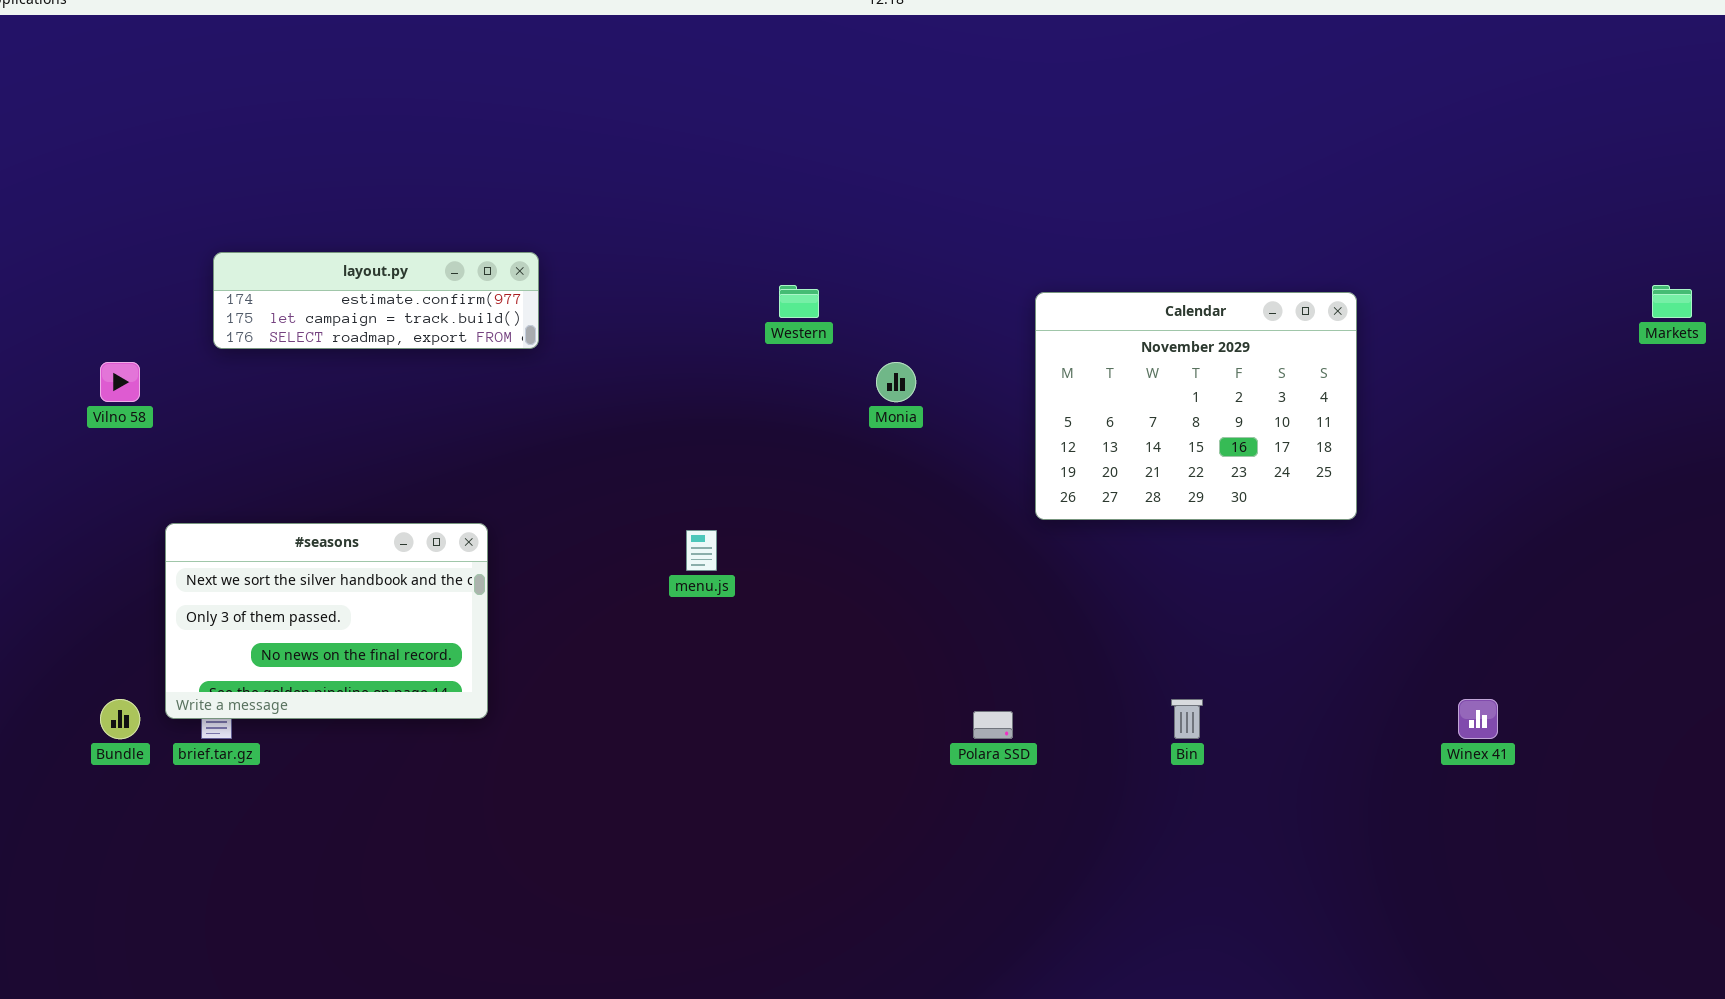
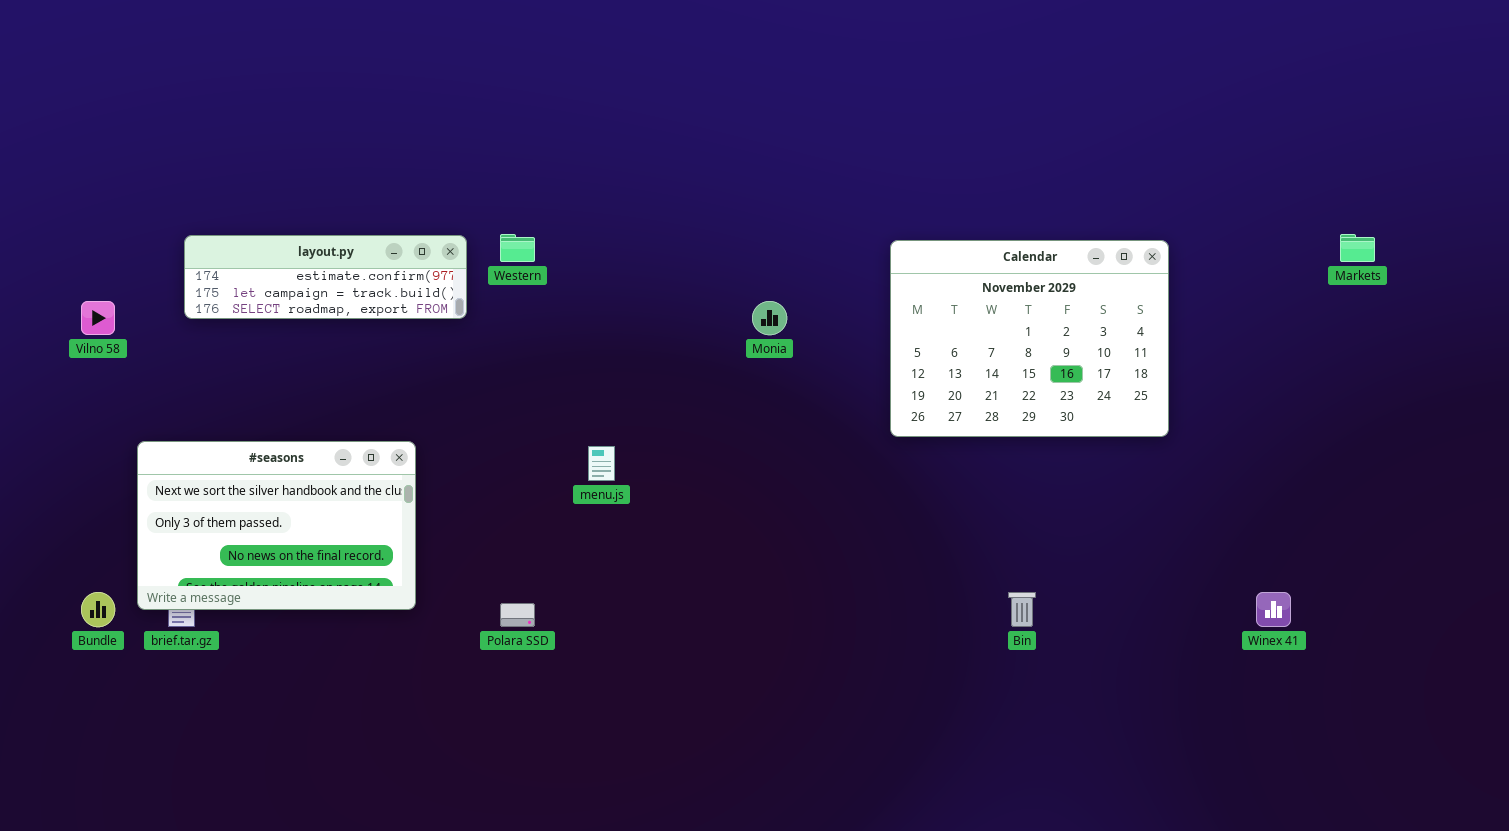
layout.py: [213,252,539,349] -> [184,235,467,319], moved
Western: [779,285,819,318] -> [500,234,535,262], moved
Markets: [1652,285,1692,318] -> [1340,234,1375,262], moved
Polara SSD: [973,711,1013,739] -> [500,603,535,627], moved

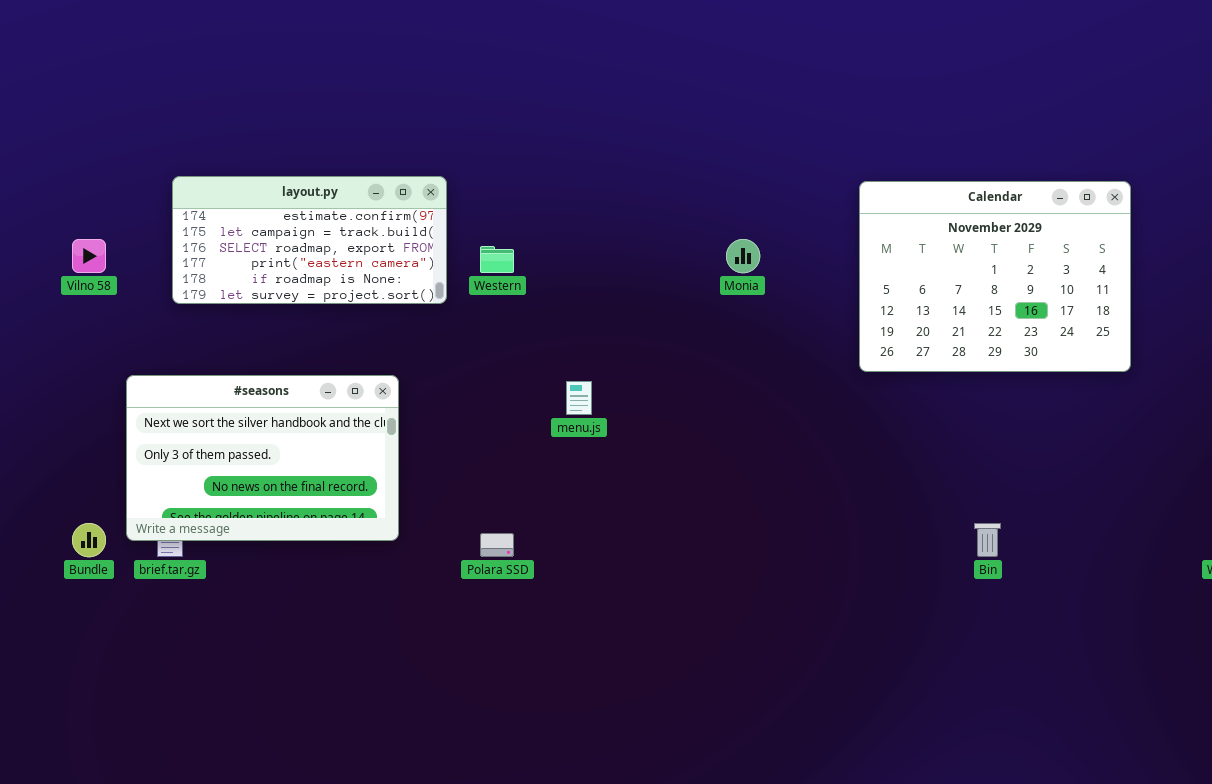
Western: [500,234,535,262] -> [480,246,514,273], moved
layout.py: [184,235,467,319] -> [172,176,447,304], resized

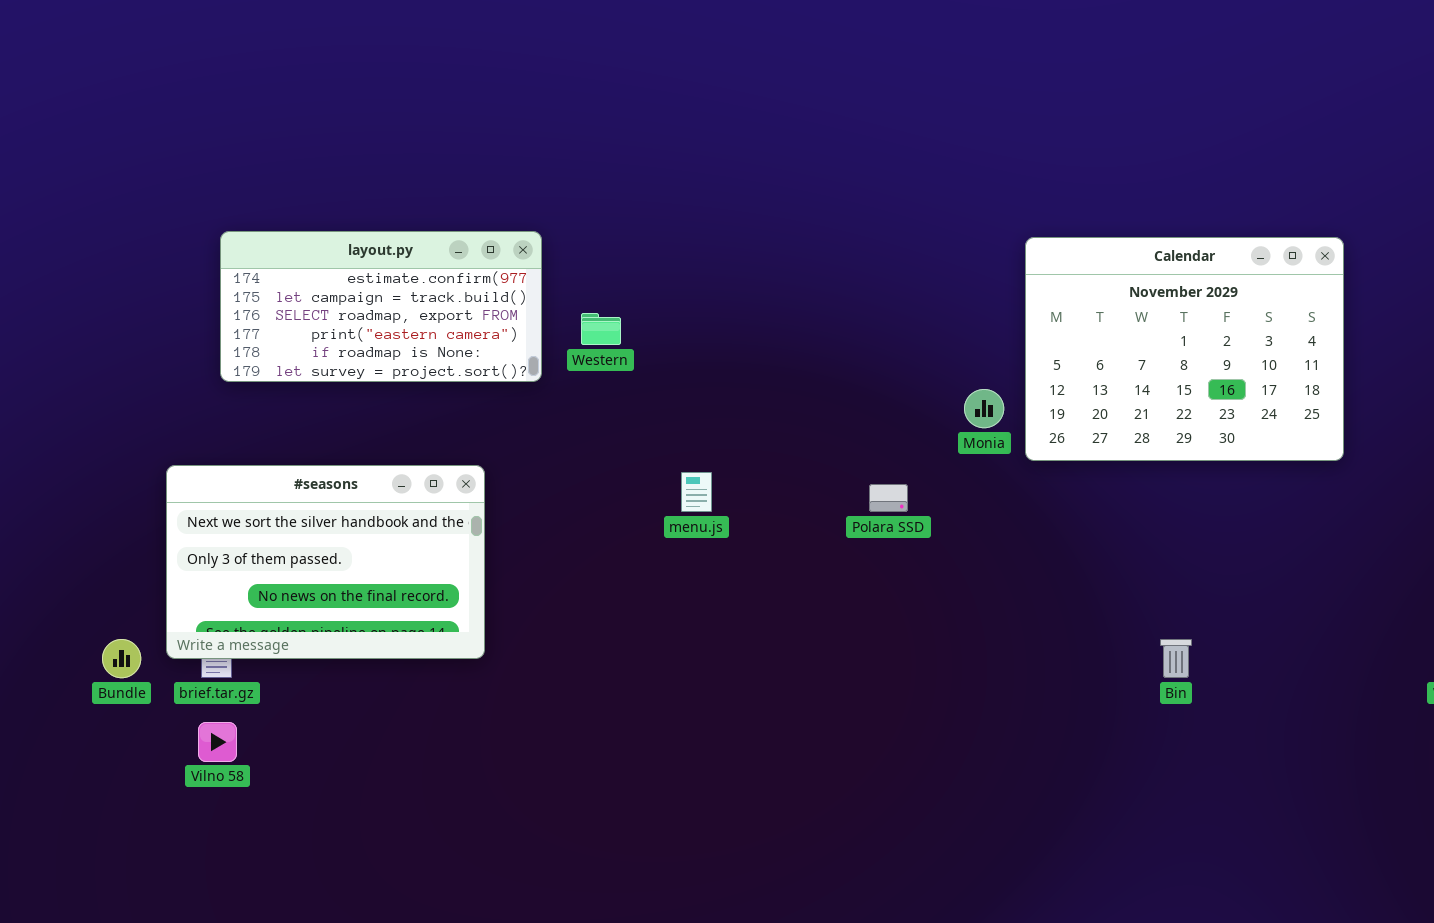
Vilno 58: [72,239,106,273] -> [198,722,237,762], moved
Monia: [726,239,760,273] -> [964,389,1004,428], moved
Polara SSD: [480,533,514,557] -> [869,484,908,512], moved

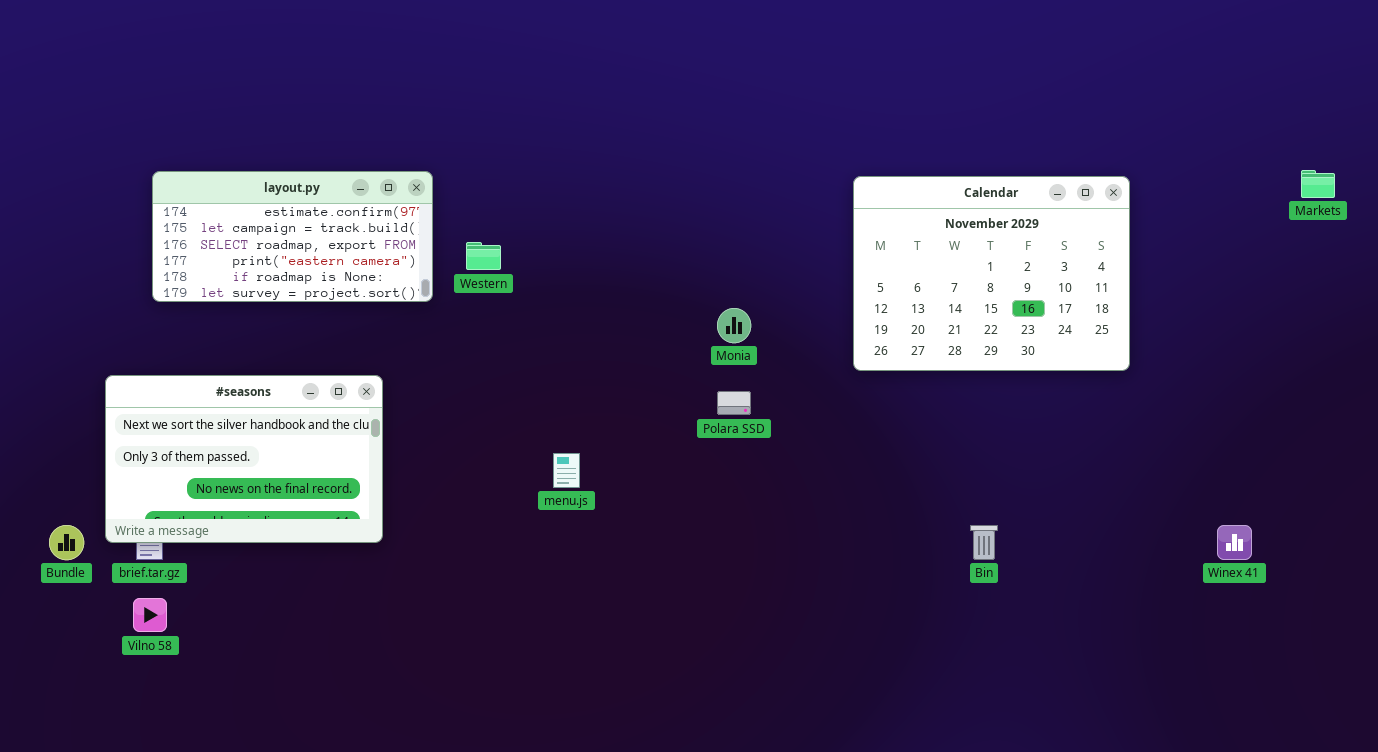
Monia: [964,389,1004,428] -> [717,308,751,343], moved
menu.js: [681,472,712,512] -> [553,453,580,488], moved

